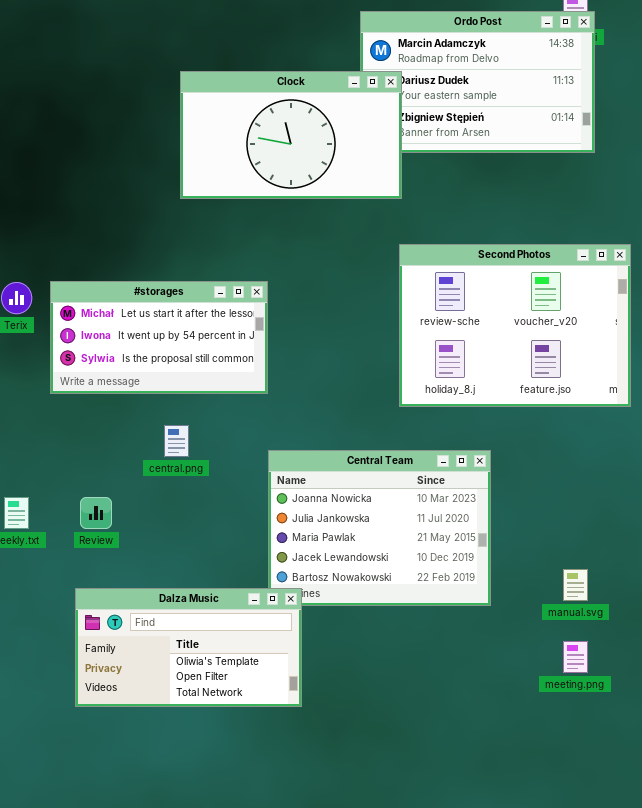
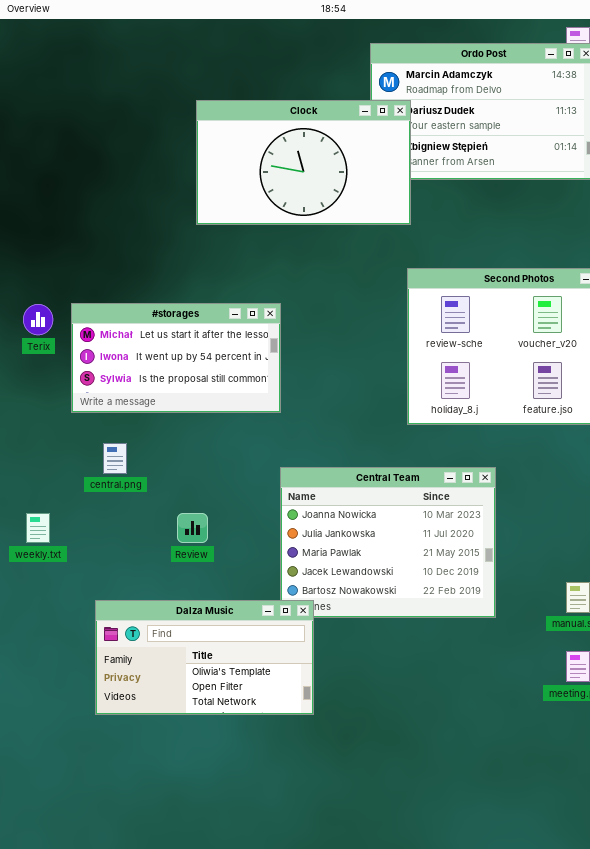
central.png: [164,425,189,457] -> [103,443,127,474], moved
Review: [80,497,112,529] -> [177,513,208,543], moved

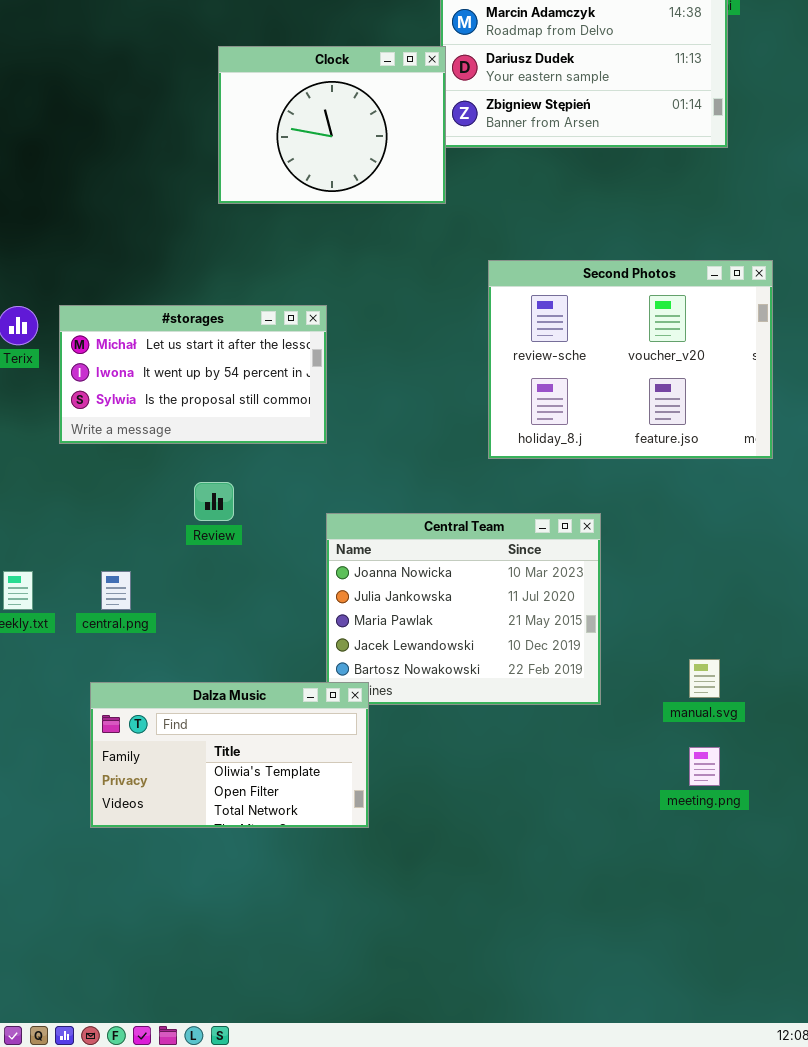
Clock: [196,100,411,225] -> [218,46,446,204], resized
central.png: [103,443,127,474] -> [101,571,131,610], moved
Review: [177,513,208,543] -> [194,482,234,521], moved

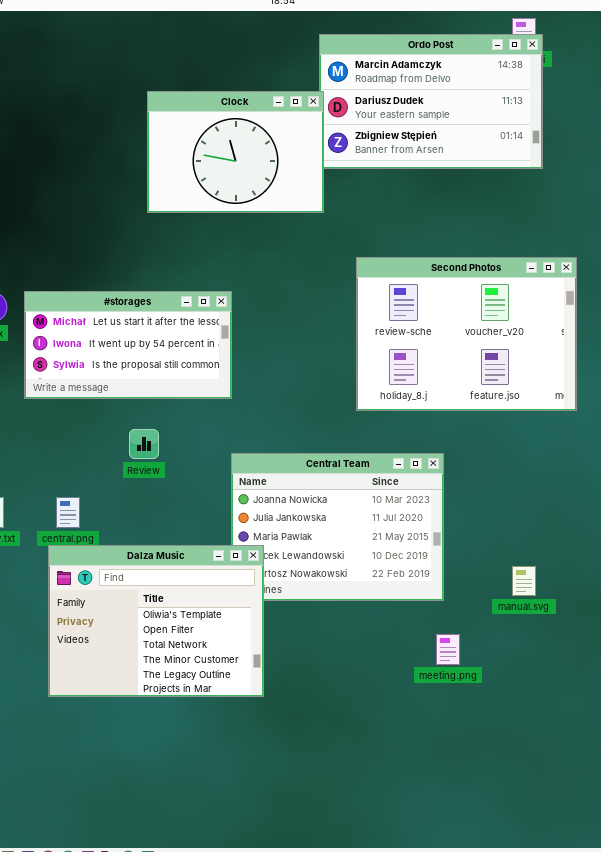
Dalza Music: [90,682,369,828] -> [48,545,264,697], resized
meeting.png: [689,747,720,786] -> [436,634,460,665], moved

